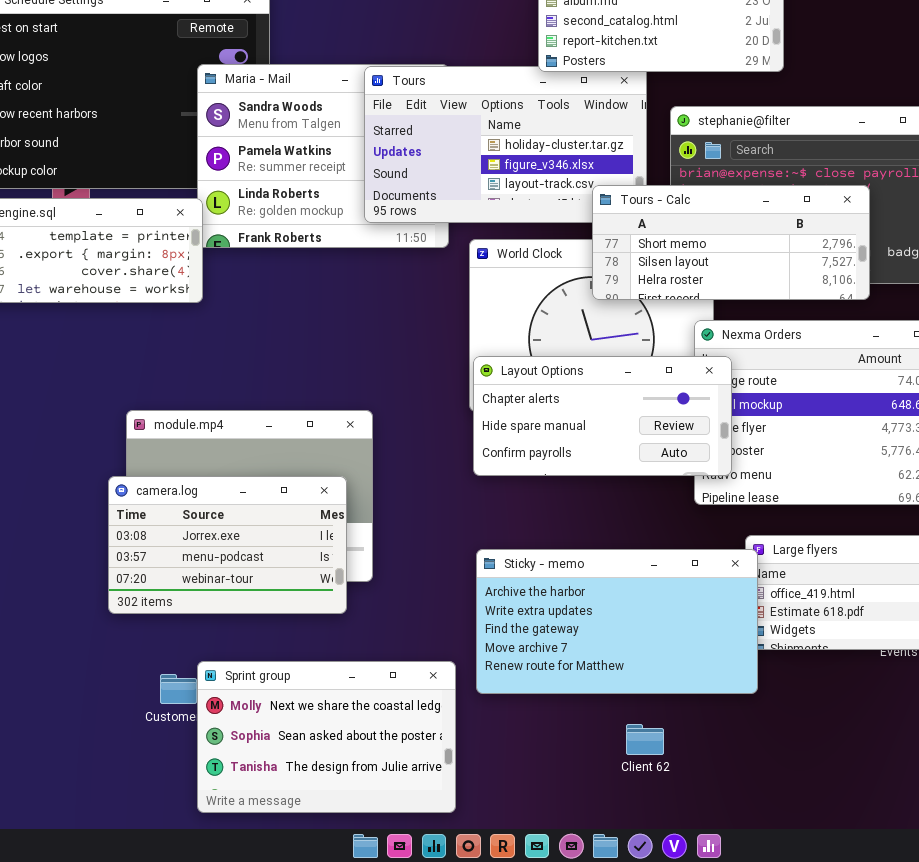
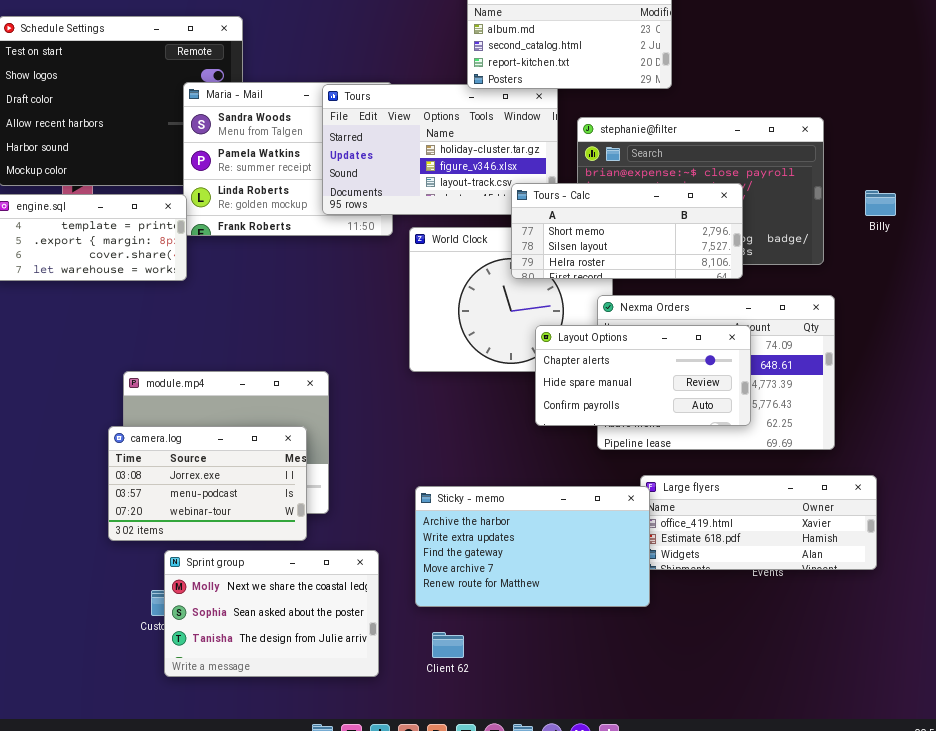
Layout Options: [473,356,732,476] -> [535,325,751,426], moved
Sprint group: [197,661,456,813] -> [164,550,379,677], moved
Client 62: [626,724,664,755] -> [432,632,464,658], moved

